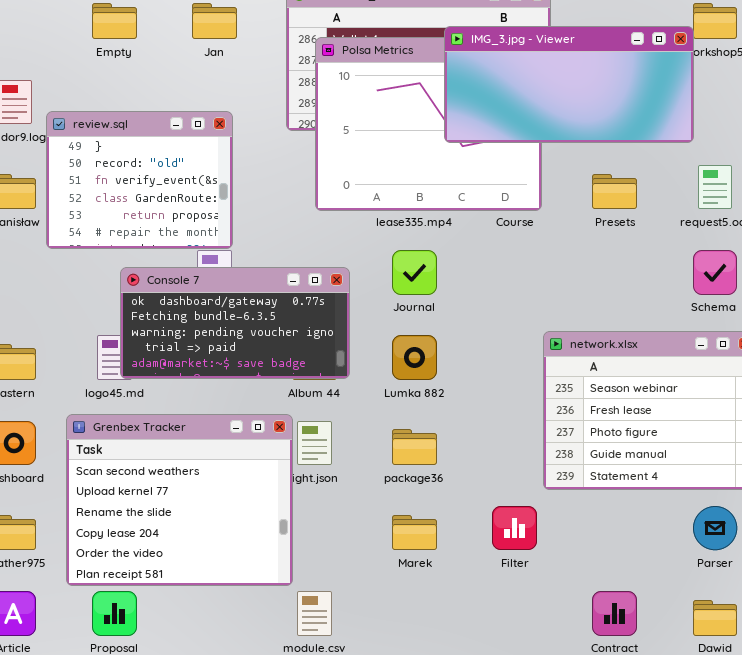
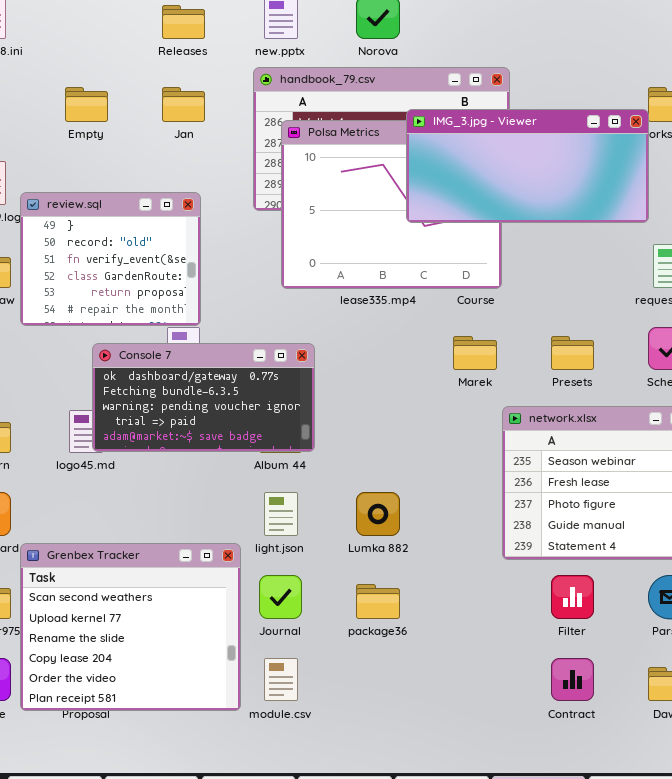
Presets: [592,174,637,209] -> [551,336,594,370], moved
Journal: [392,250,437,295] -> [259,575,302,619], moved
Lumka 882: [392,335,437,380] -> [356,492,400,536], moved
Grenbex Tracker: [66,414,293,586] -> [20,543,241,711], moved
package36: [392,429,437,465] -> [356,584,400,619], moved
Filter: [492,506,537,550] -> [551,575,594,619], moved
Marek: [392,515,437,550] -> [453,336,497,370], moved

